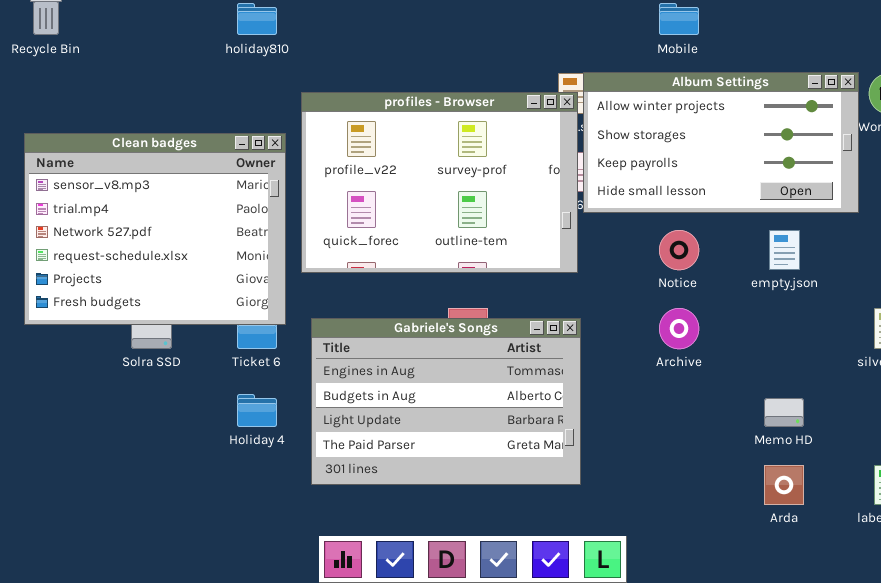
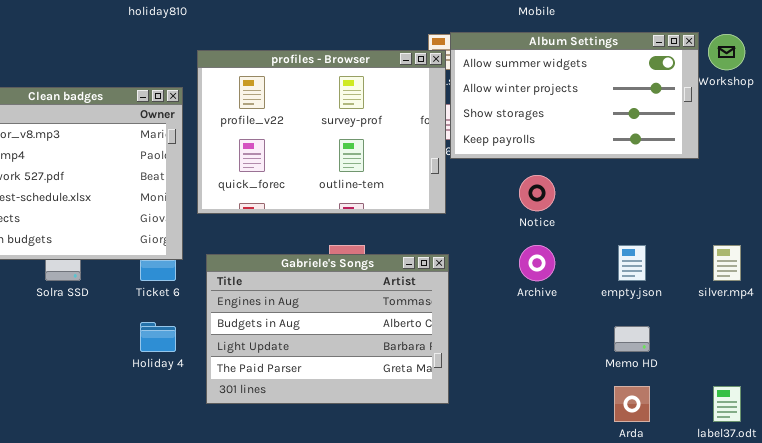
Album Settings: [583,72,859,213] -> [450,32,699,159], scrolled up 1 row
empty.json: [769,230,800,270] -> [618,245,646,281], moved

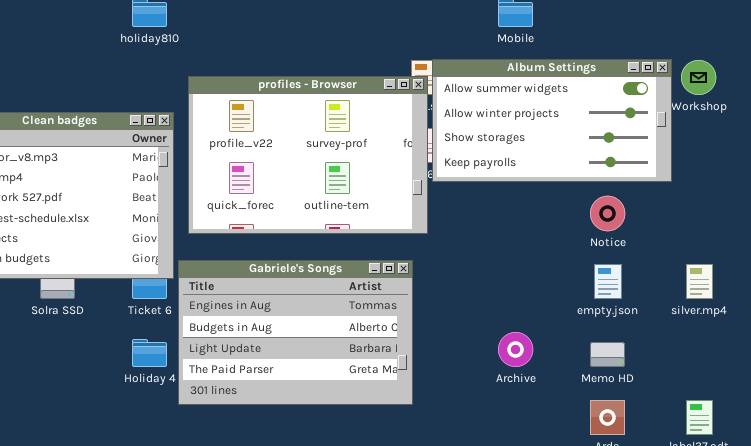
Notice: [519,175,555,211] -> [590,196,625,231], moved
Archive: [519,245,555,281] -> [498,332,533,367], moved
Gabriele's Songs: [206,254,449,404] -> [178,260,413,405], moved

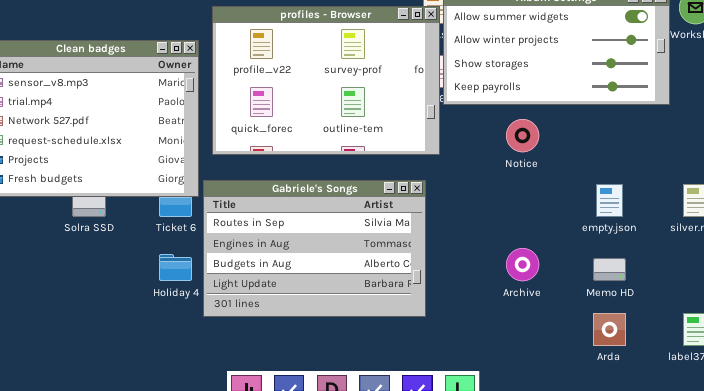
Notice: [590,196,625,231] -> [506,119,539,152], moved
Gabriele's Songs: [178,260,413,405] -> [203,180,426,317], scrolled up 1 row

